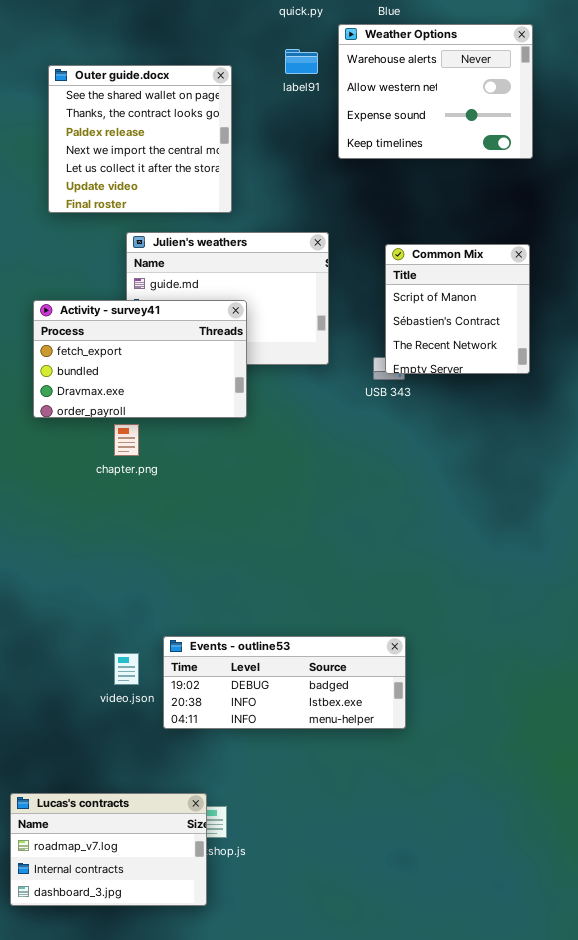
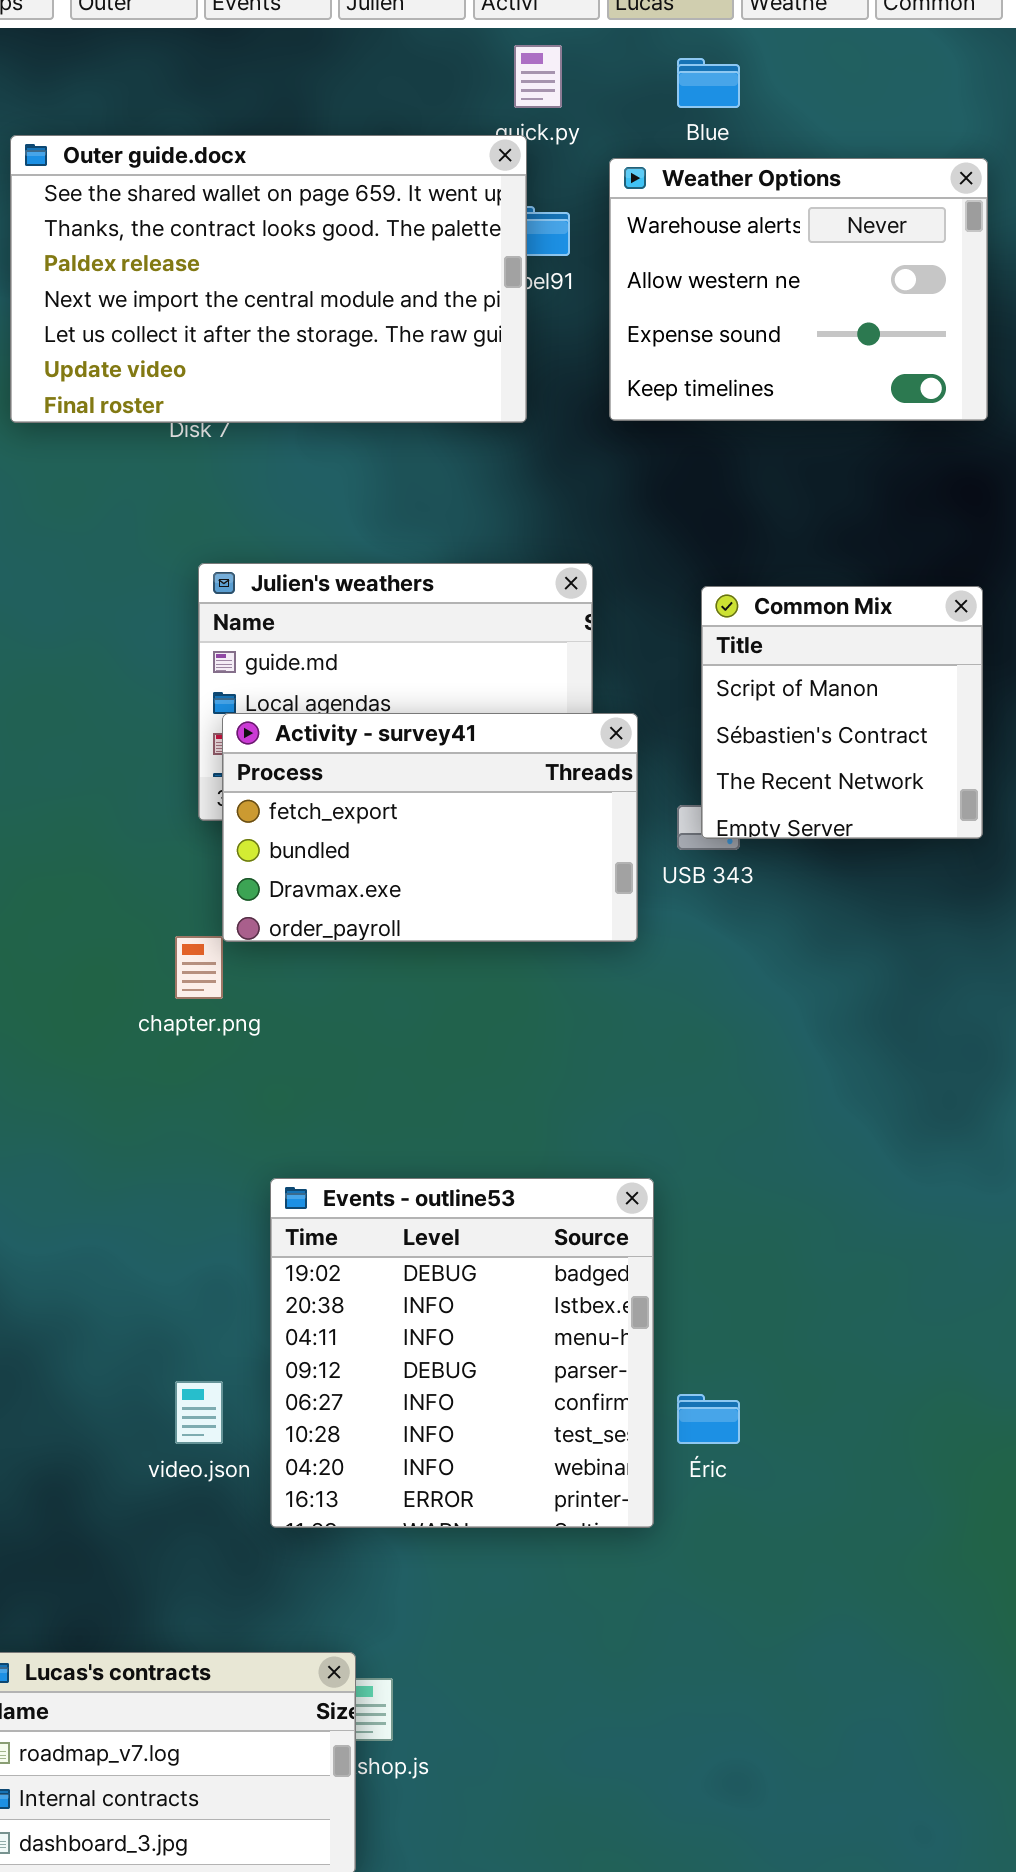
Outer guide.docx: [48,65,232,213] -> [10,135,527,423], moved, resized
Activity - survey41: [33,300,247,418] -> [222,713,638,942], moved
Events - outline53: [163,636,406,729] -> [270,1178,654,1528], resized

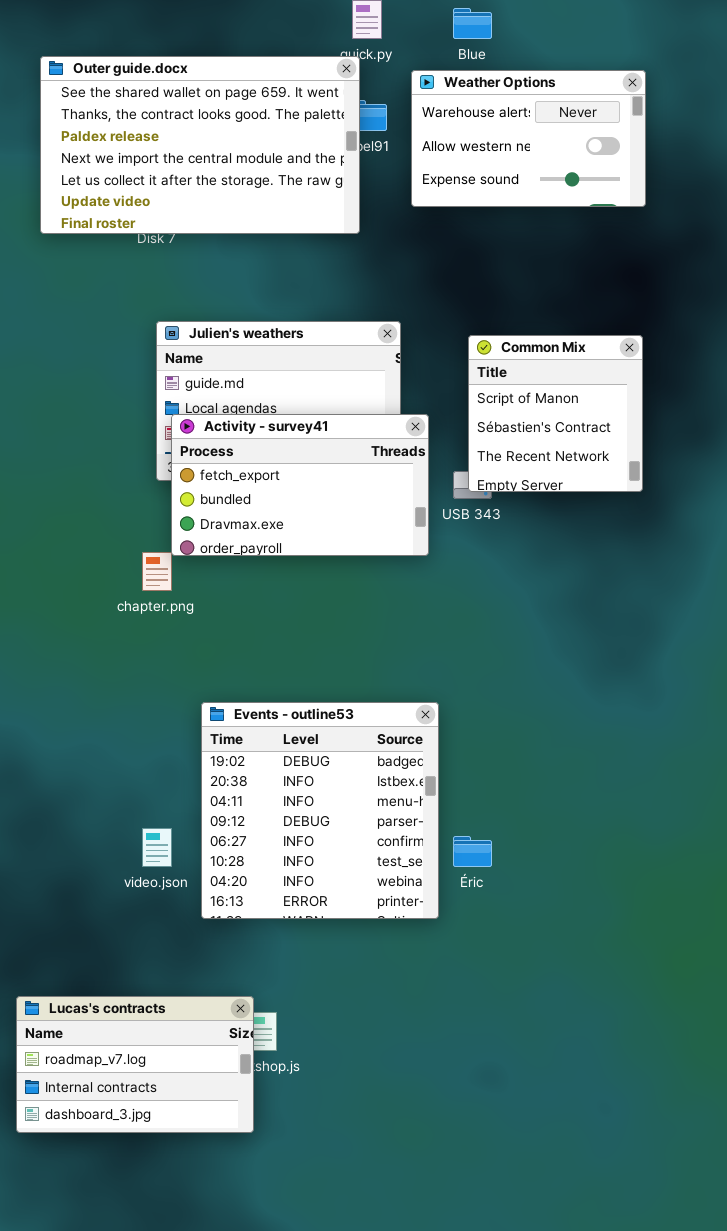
Weather Options: [609,158,988,421] -> [411,70,646,207], resized

